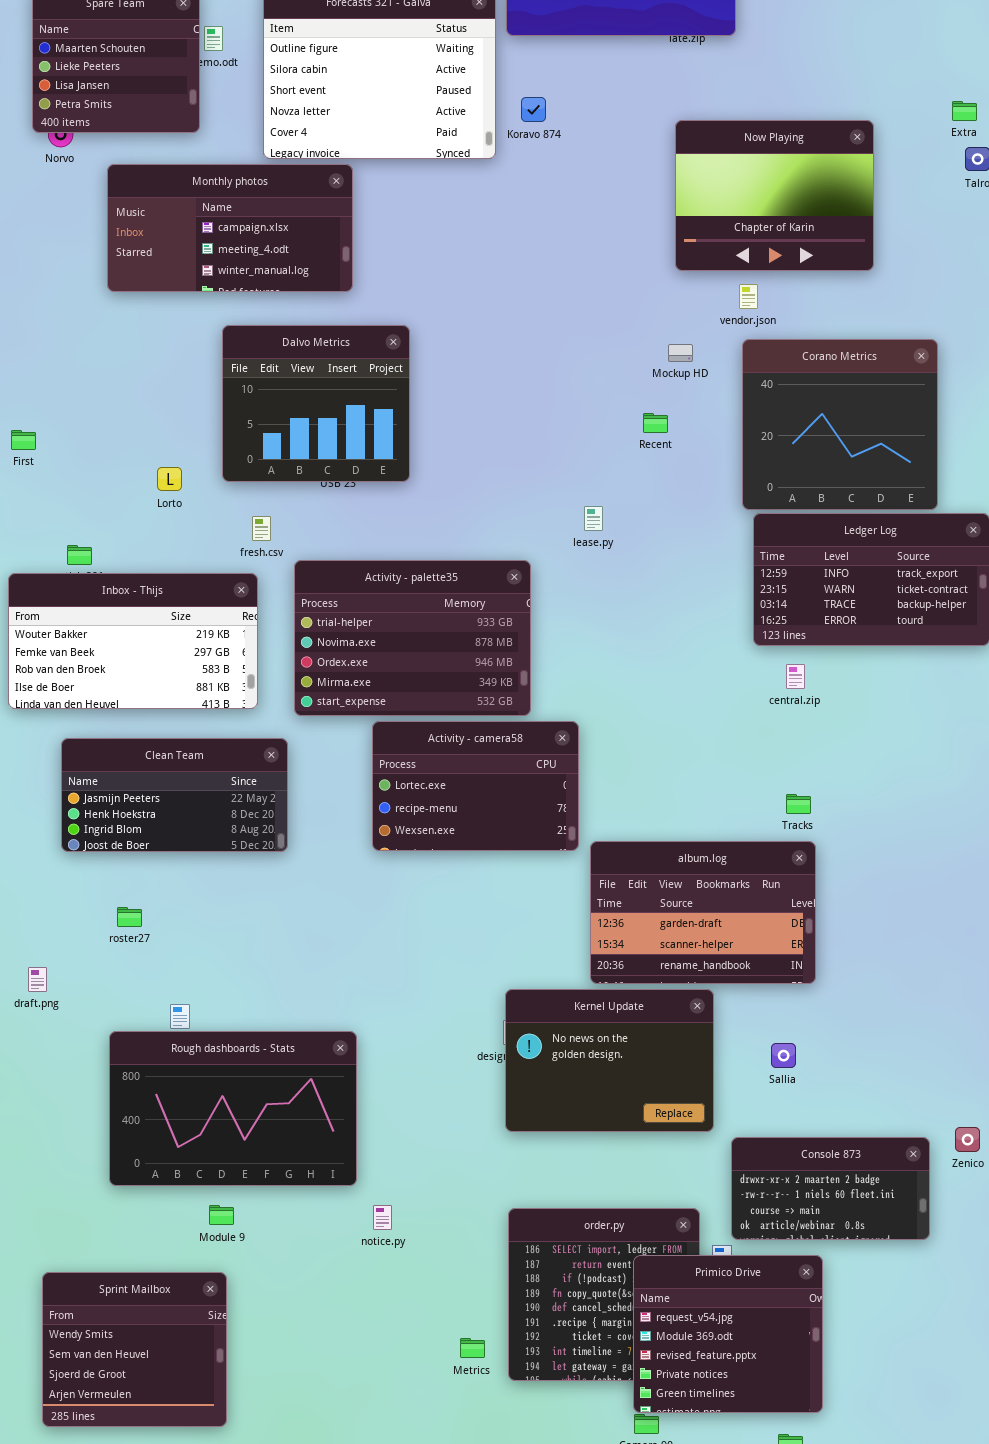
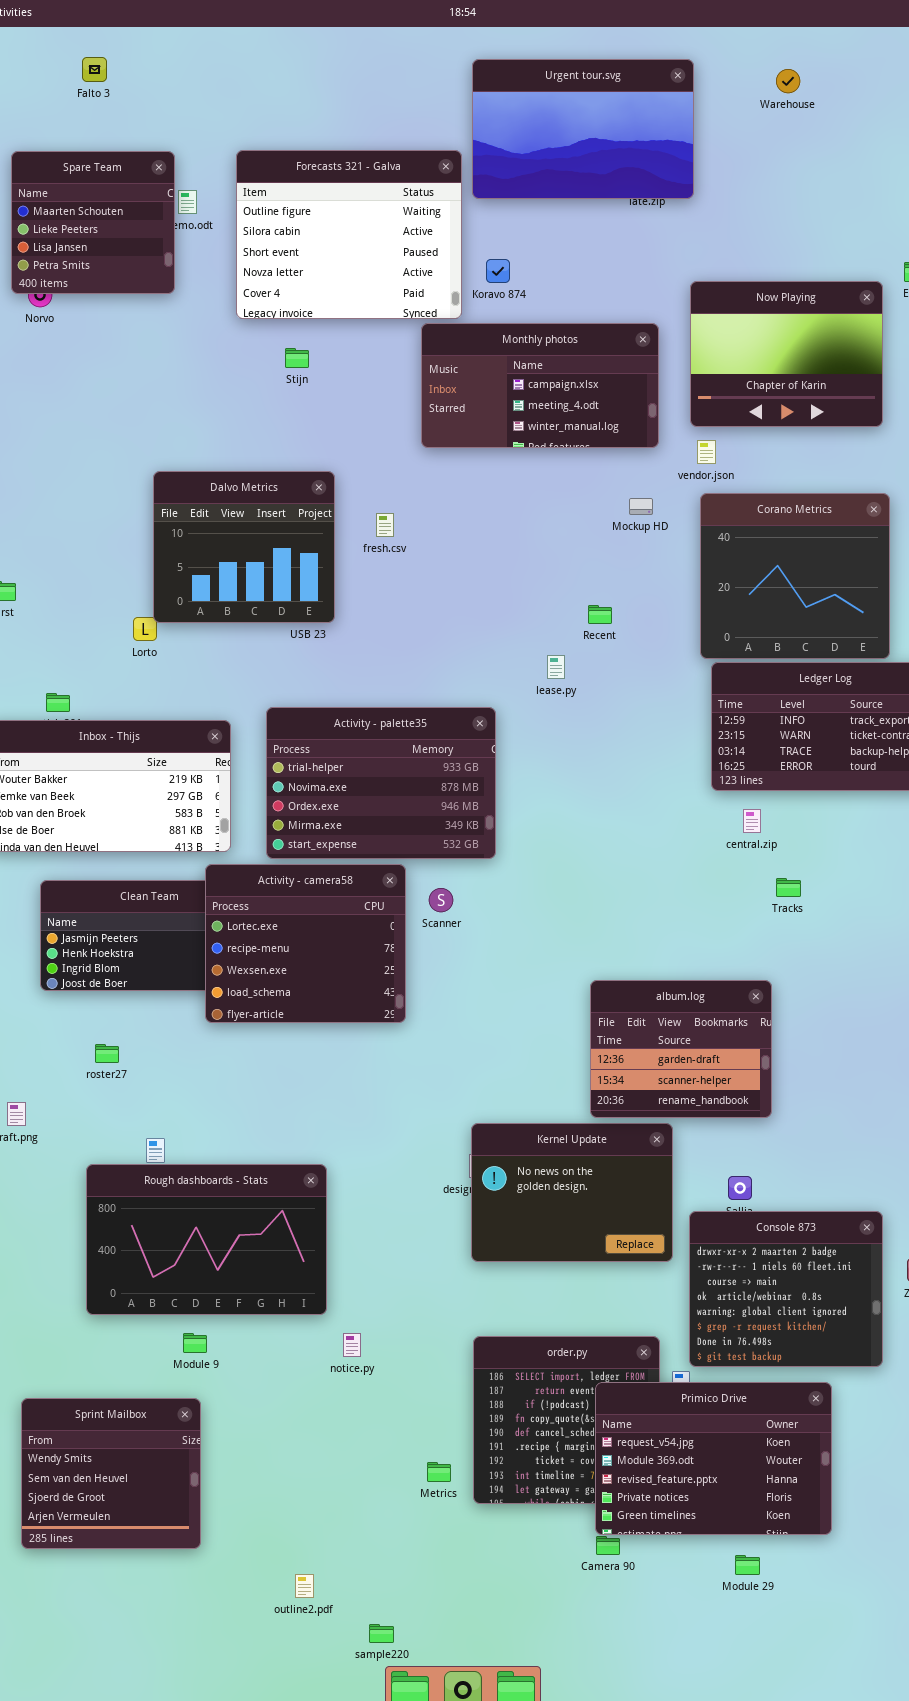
Now Playing: [675,120,874,271] -> [690,281,883,427], moved
Monthly photos: [107,164,353,292] -> [421,323,659,448], moved
Dalvo Metrics: [222,325,410,482] -> [153,471,335,623], moved
Recent: [643,413,668,433] -> [588,605,612,624], moved
fresh.csv: [252,516,271,541] -> [376,513,394,537], moved
Activity - camera58: [372,721,579,851] -> [205,864,406,1023], moved, resized
Tracks: [786,794,811,814] -> [776,878,801,897], moved
album.log: [590,841,816,984] -> [590,980,772,1118], resized
Console 873: [731,1137,930,1240] -> [689,1211,883,1367], resized
Primico Drive: [633,1255,823,1413] -> [595,1382,832,1535], resized

